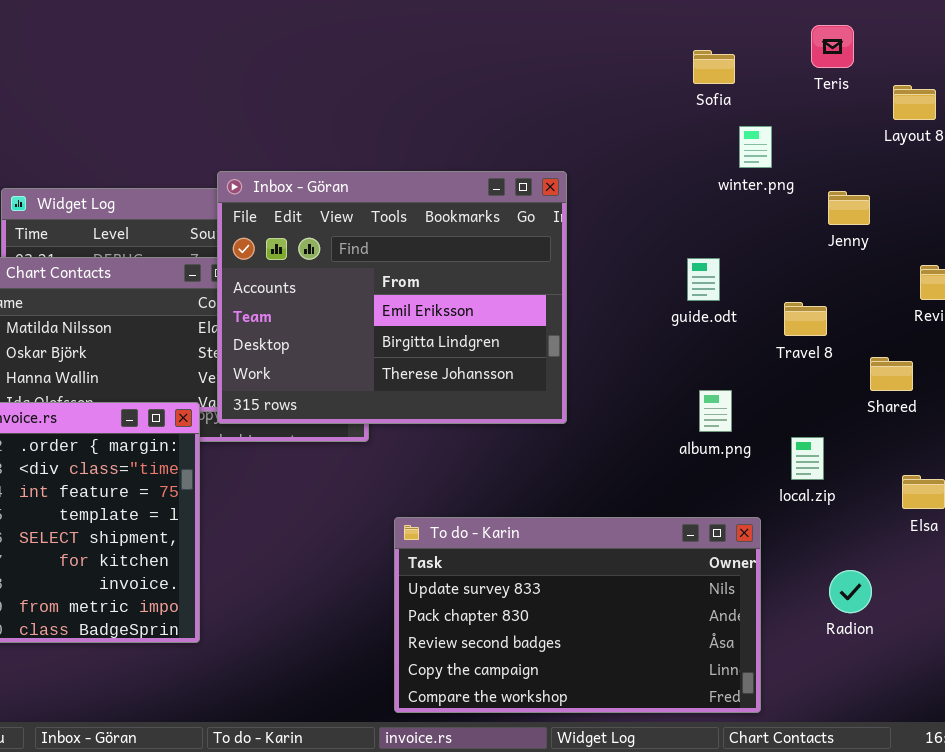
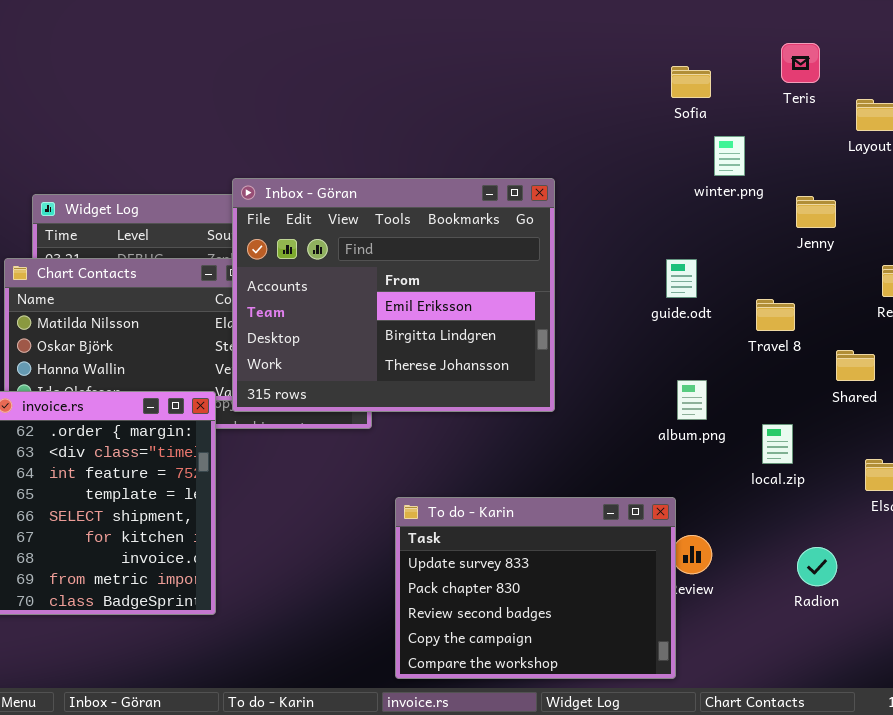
To do - Karin: [394,517,761,713] -> [395,497,676,679], resized

